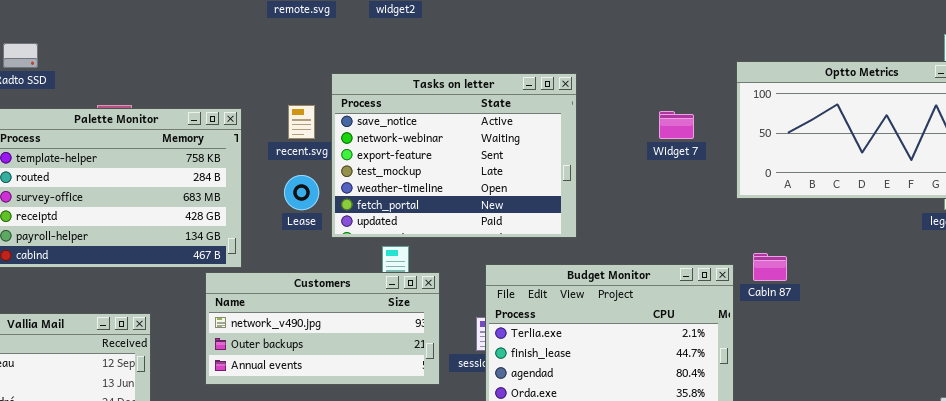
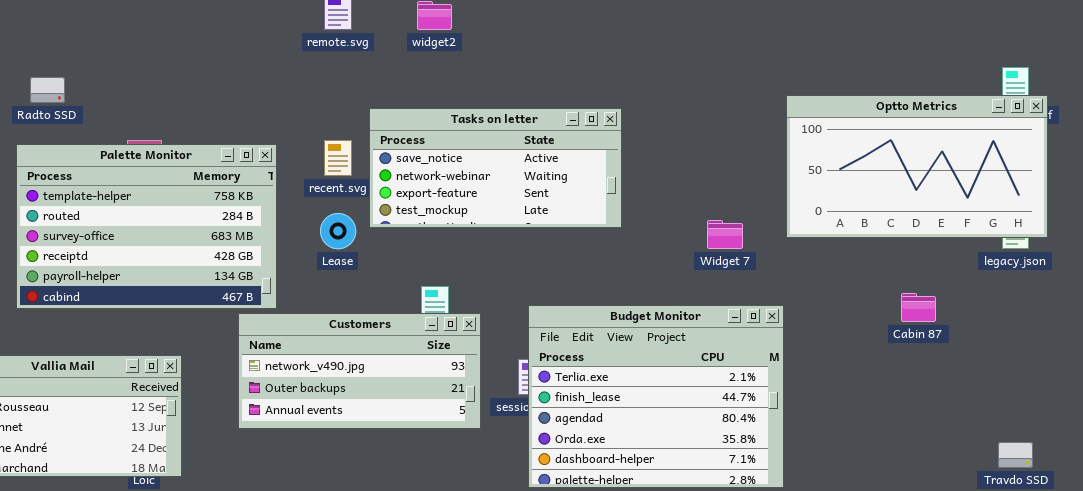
Tasks on letter: [331,73,577,238] -> [369,108,622,228], resized
Widget 7: [659,111,694,139] -> [707,220,743,249], moved
Cabin 87: [753,253,787,281] -> [901,293,936,322], moved

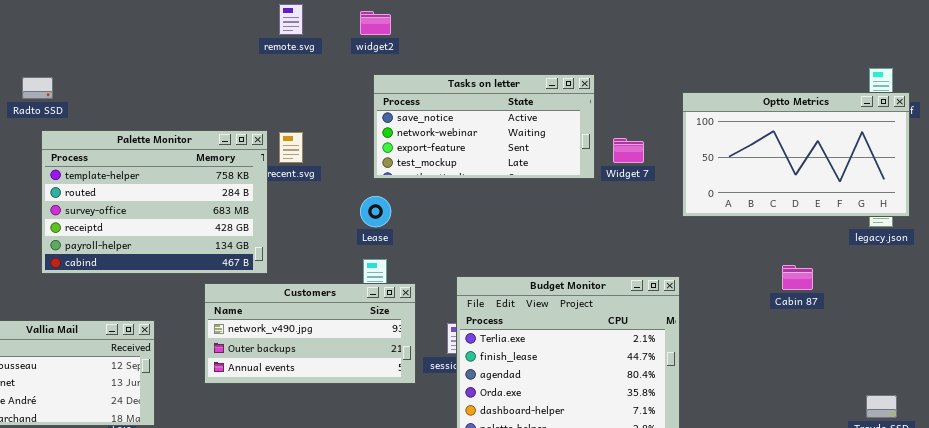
Tasks on letter: [369,108,622,228] -> [373,74,595,179], moved
Palette Monitor: [16,144,277,309] -> [41,130,268,274], moved
Lease: [320,213,356,249] -> [360,196,391,227], moved
Widget 7: [707,220,743,249] -> [613,138,644,163], moved

